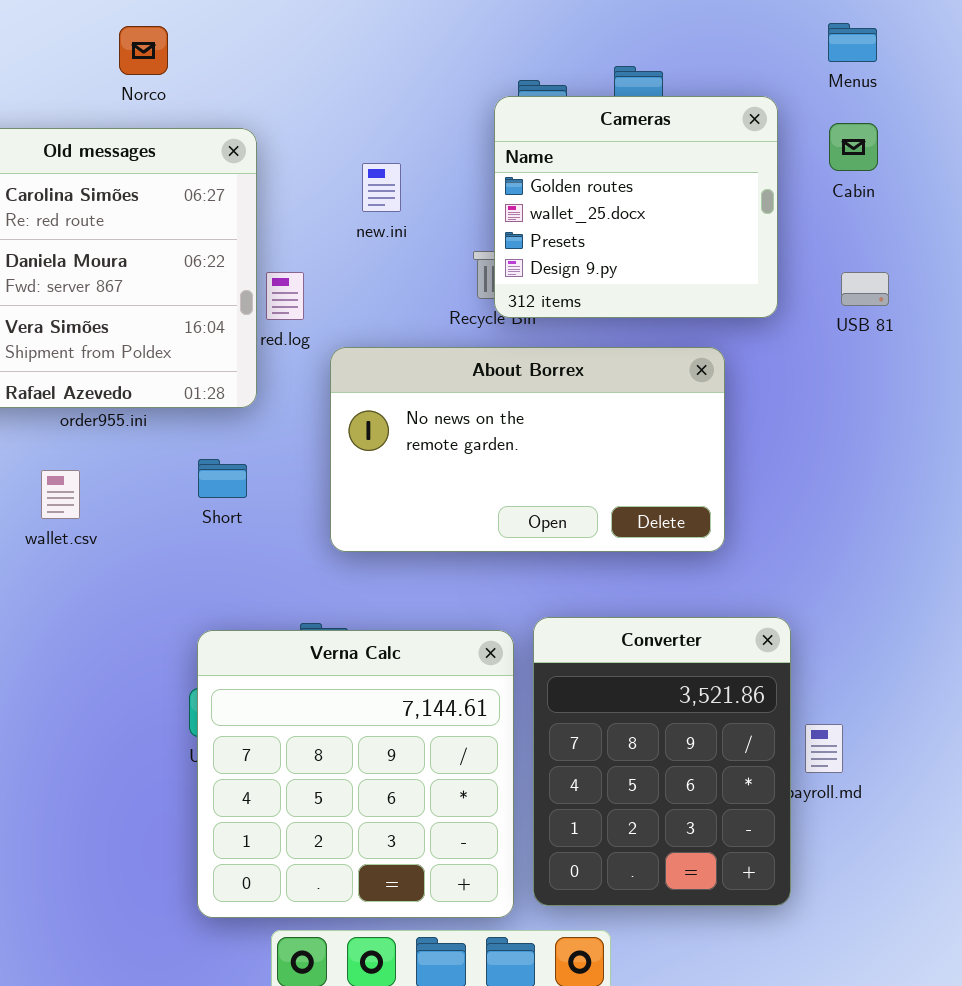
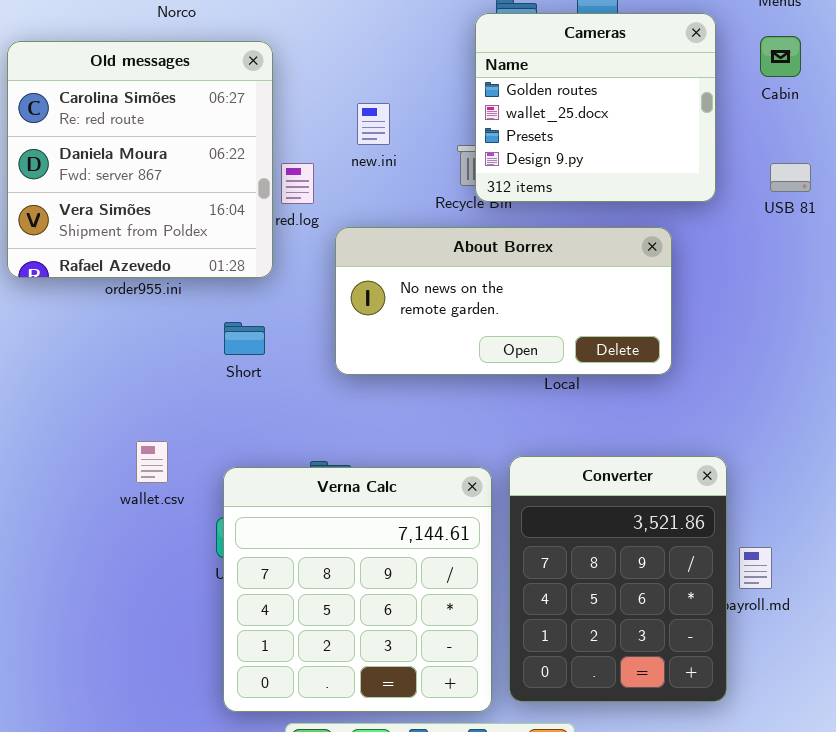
new.ini: [362,163,401,212] -> [357,103,390,145], moved
About Borrex: [330,347,725,552] -> [335,227,672,375], resized
wallet.csv: [41,470,80,519] -> [136,441,168,483], moved

